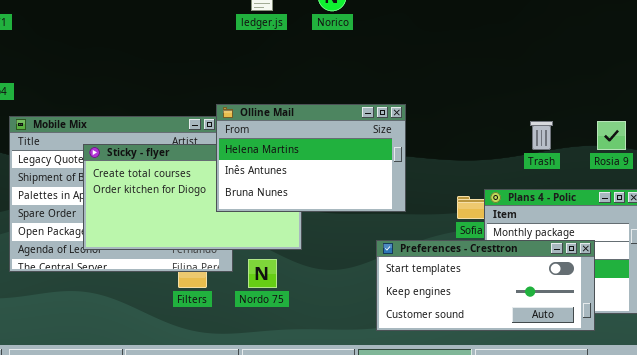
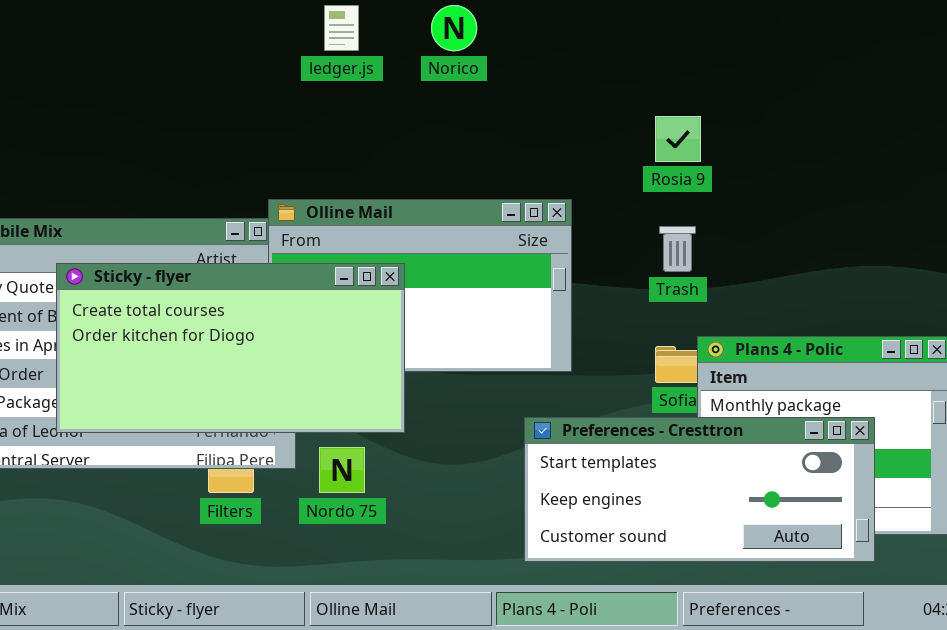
Trash: [530,121,553,150] -> [659,226,696,272], moved
Rosia 9: [597,121,626,150] -> [655,116,701,162], moved
Sticky - flyer: [83,144,302,250] -> [56,263,405,433], raised

